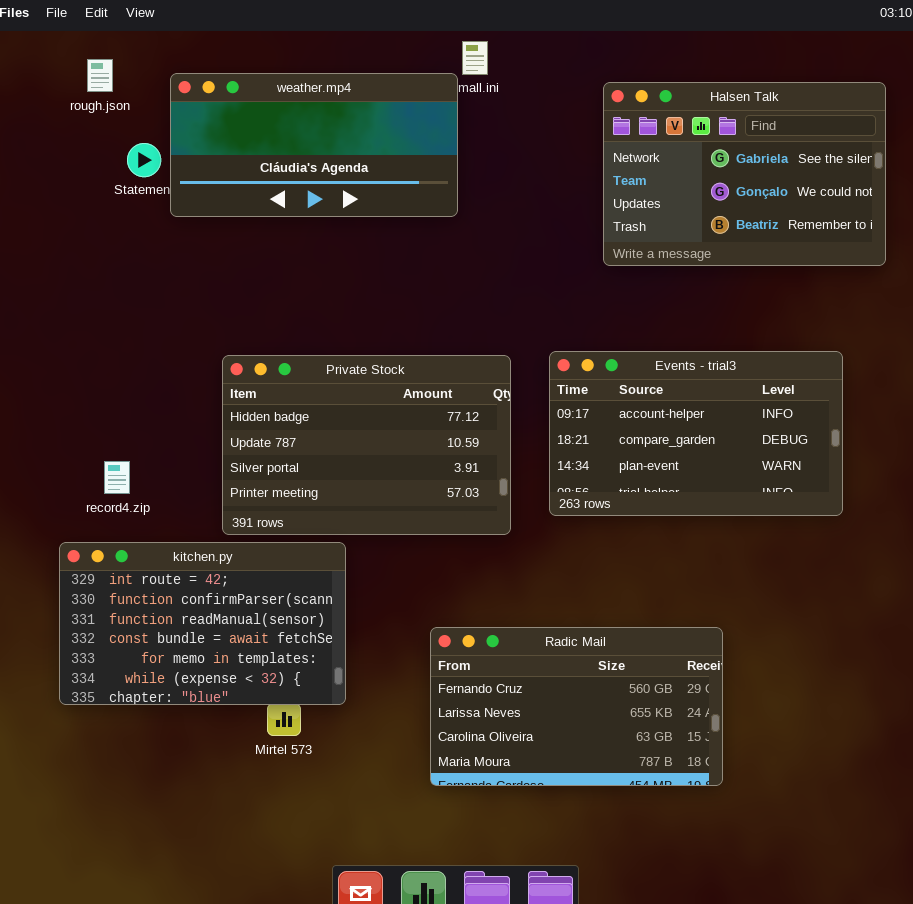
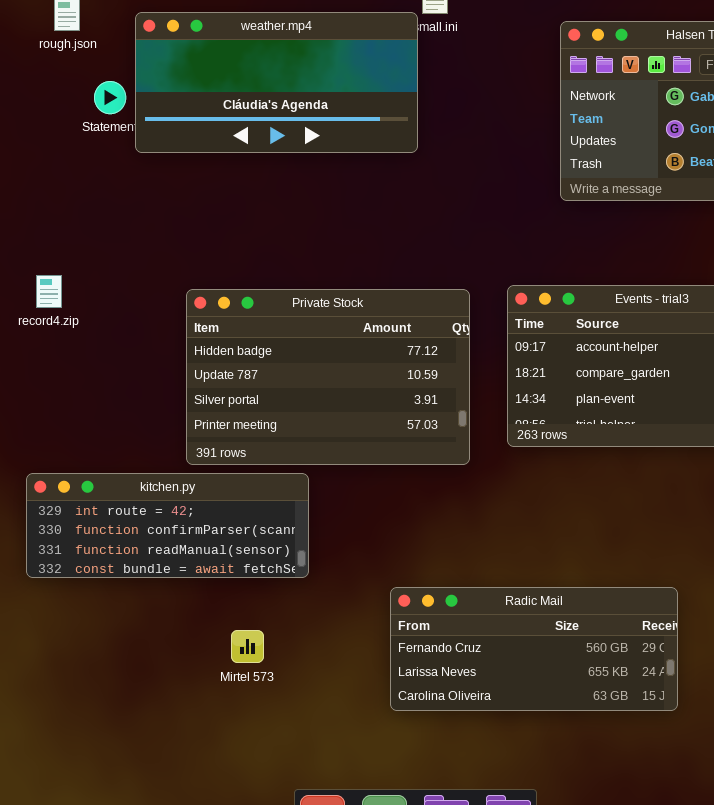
record4.zip: [104,461,130,494] -> [36,275,62,308], moved
kitchen.py: [59,542,346,705] -> [26,473,309,578], resized
Radic Mail: [430,627,723,786] -> [390,587,678,711], resized

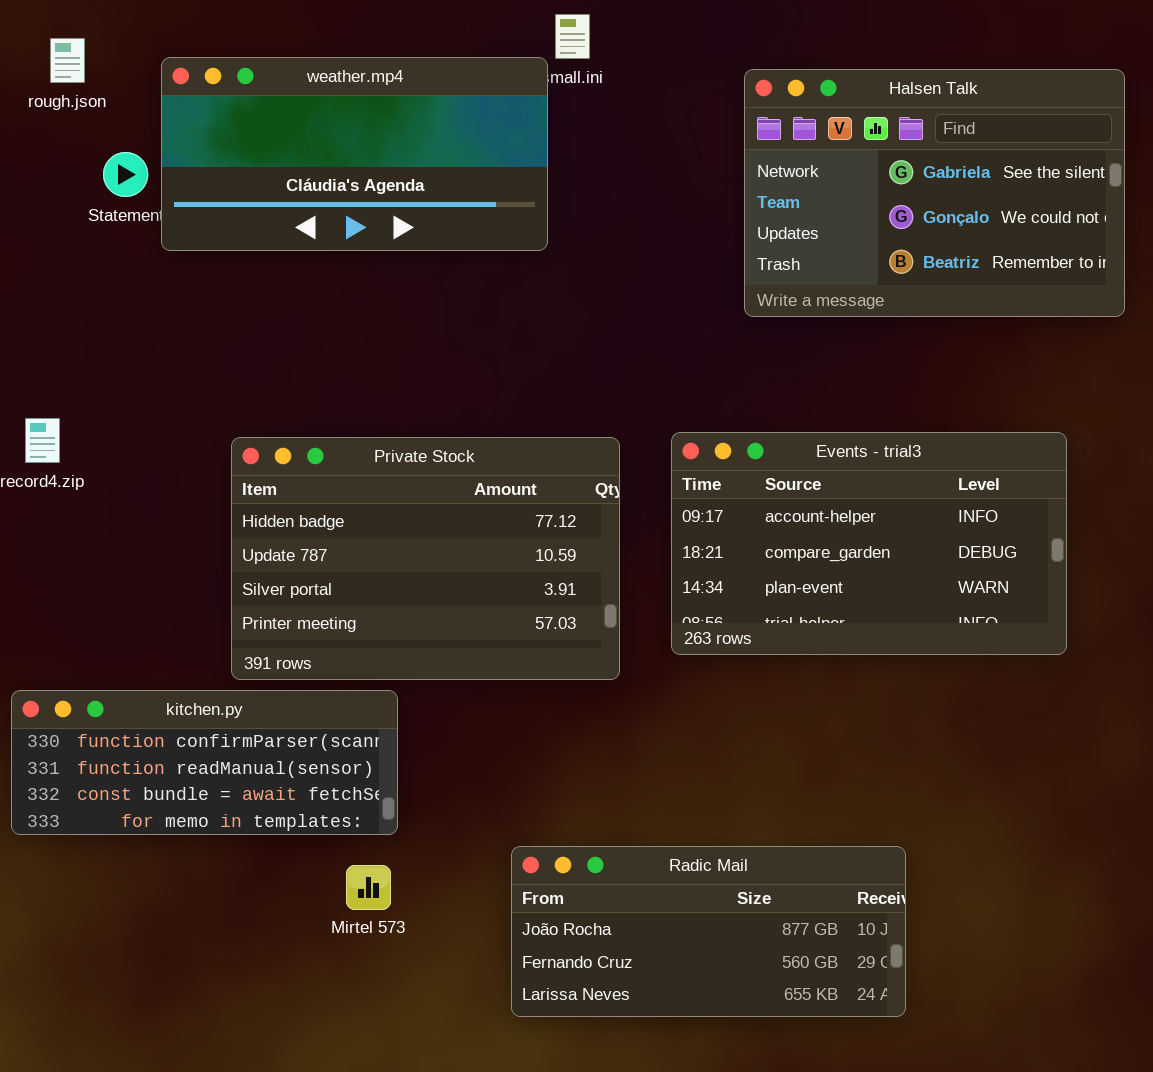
kitchen.py: [26,473,309,578] -> [11,690,398,835], scrolled down 1 row
Radic Mail: [390,587,678,711] -> [511,846,906,1017], scrolled up 1 row
Mirtel 573: [231,630,264,663] -> [346,865,391,910], moved

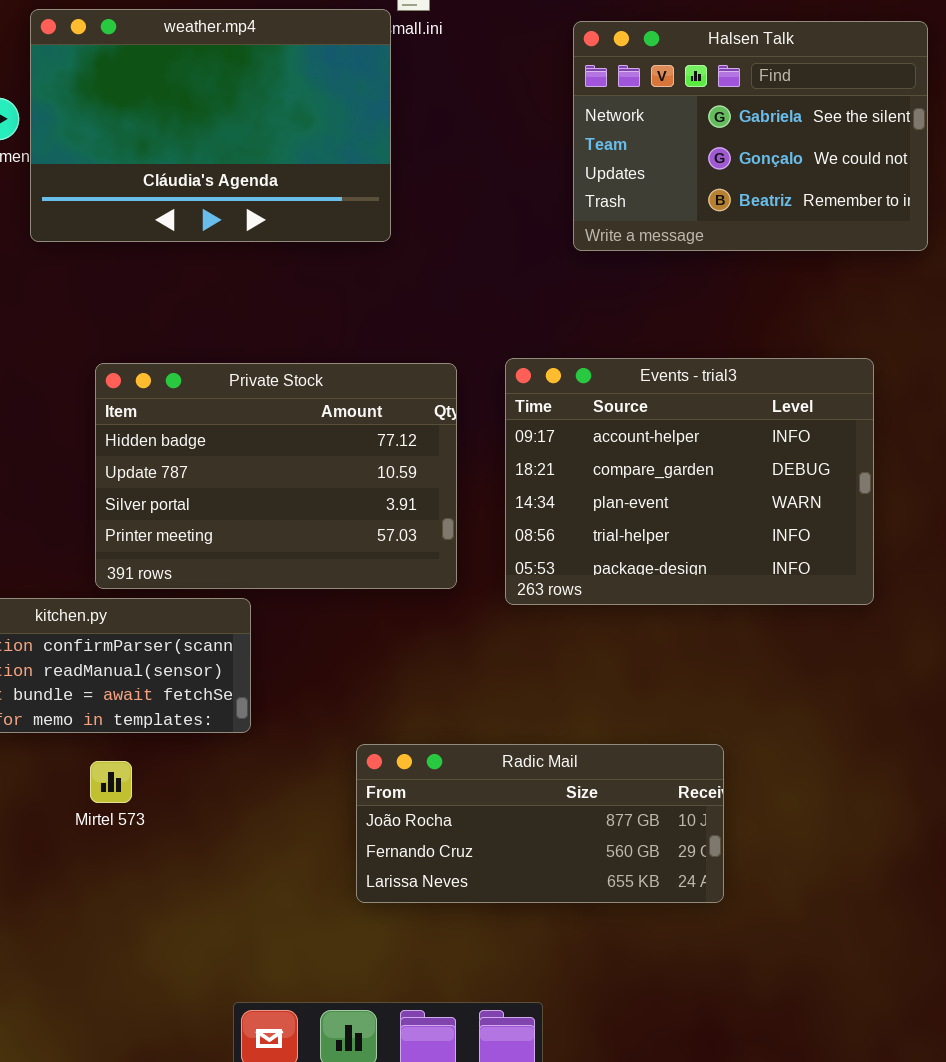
weather.mp4: [161,57,548,251] -> [30,9,391,242], resized
Events - trial3: [671,432,1067,655] -> [505,358,874,605], resized
Mirtel 573: [346,865,391,910] -> [90,761,132,803], moved

